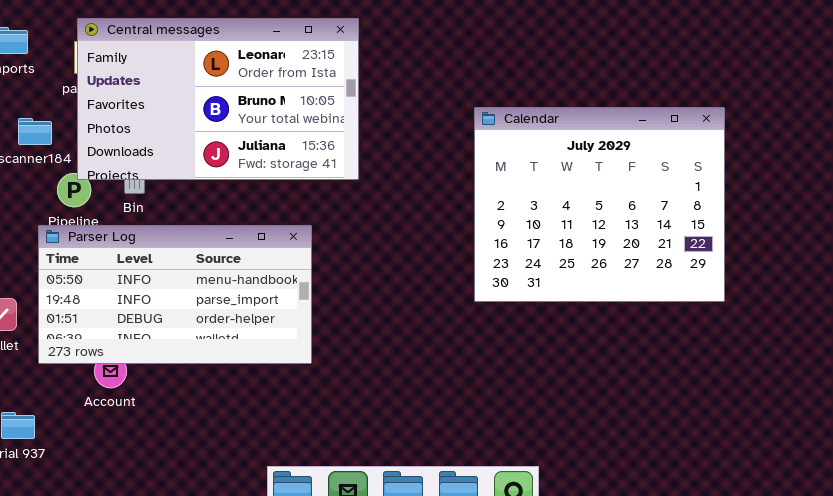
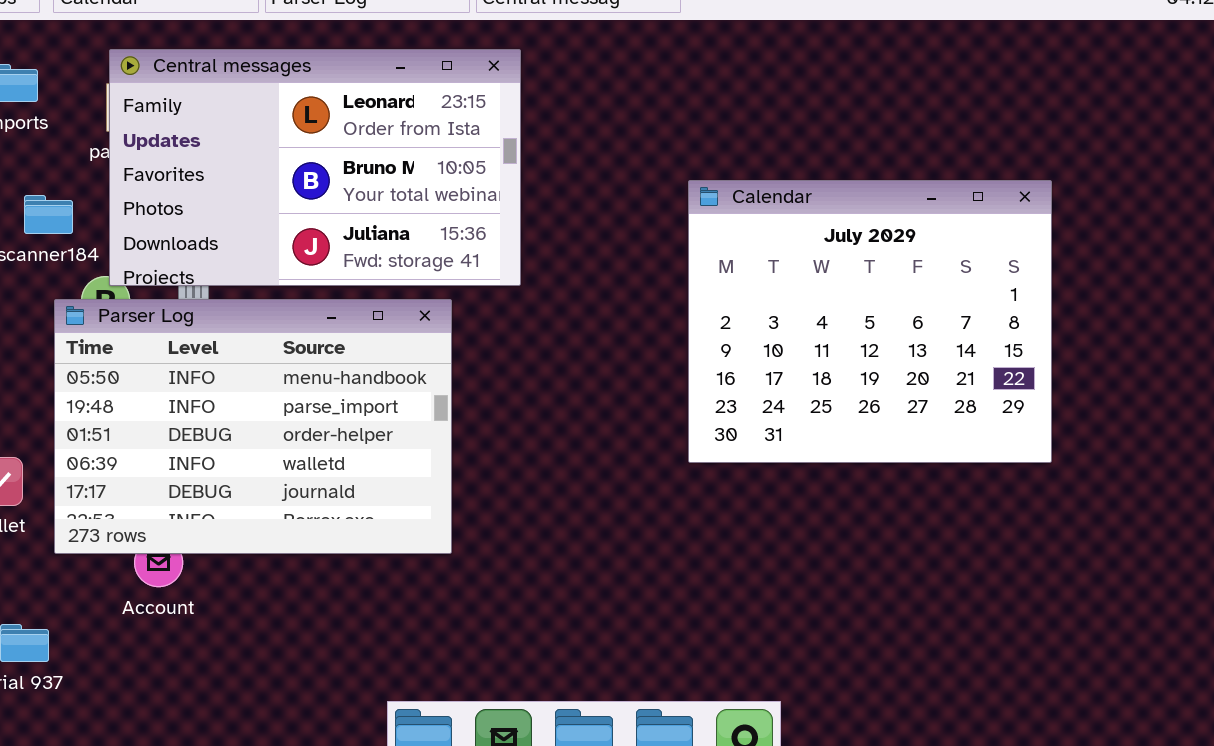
Parser Log: [38,225,312,364] -> [54,299,452,554], resized

